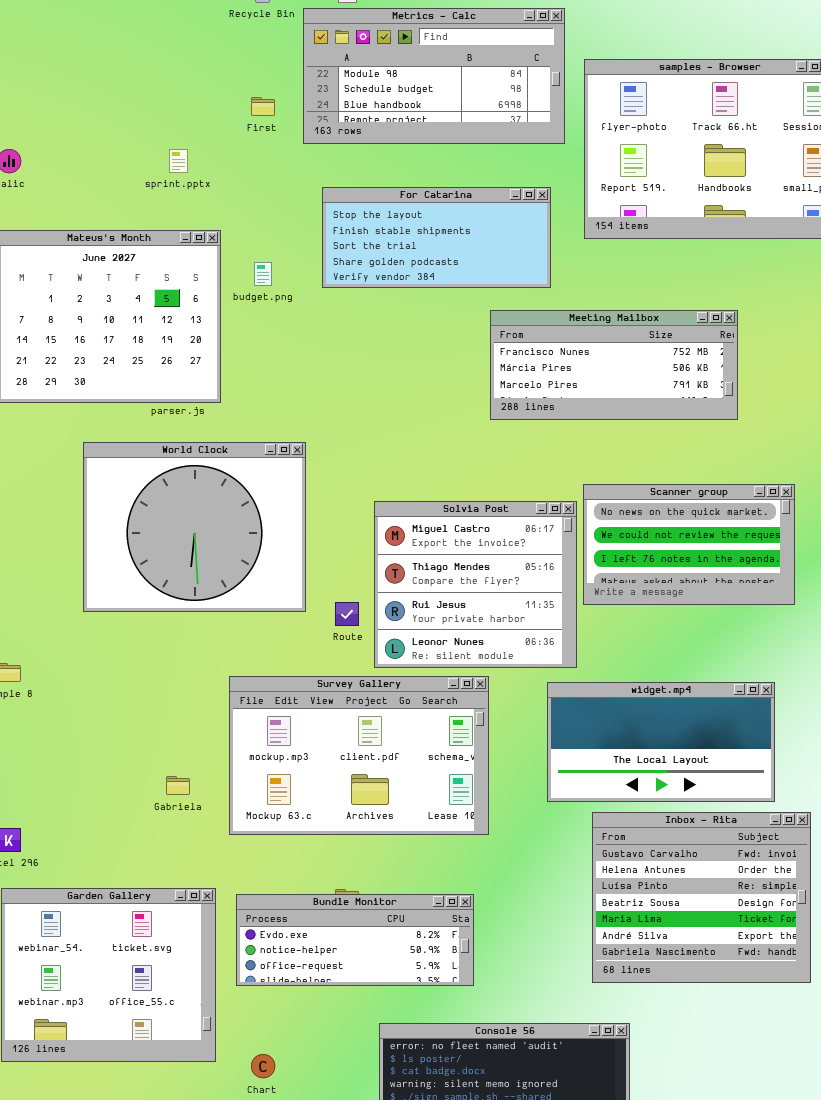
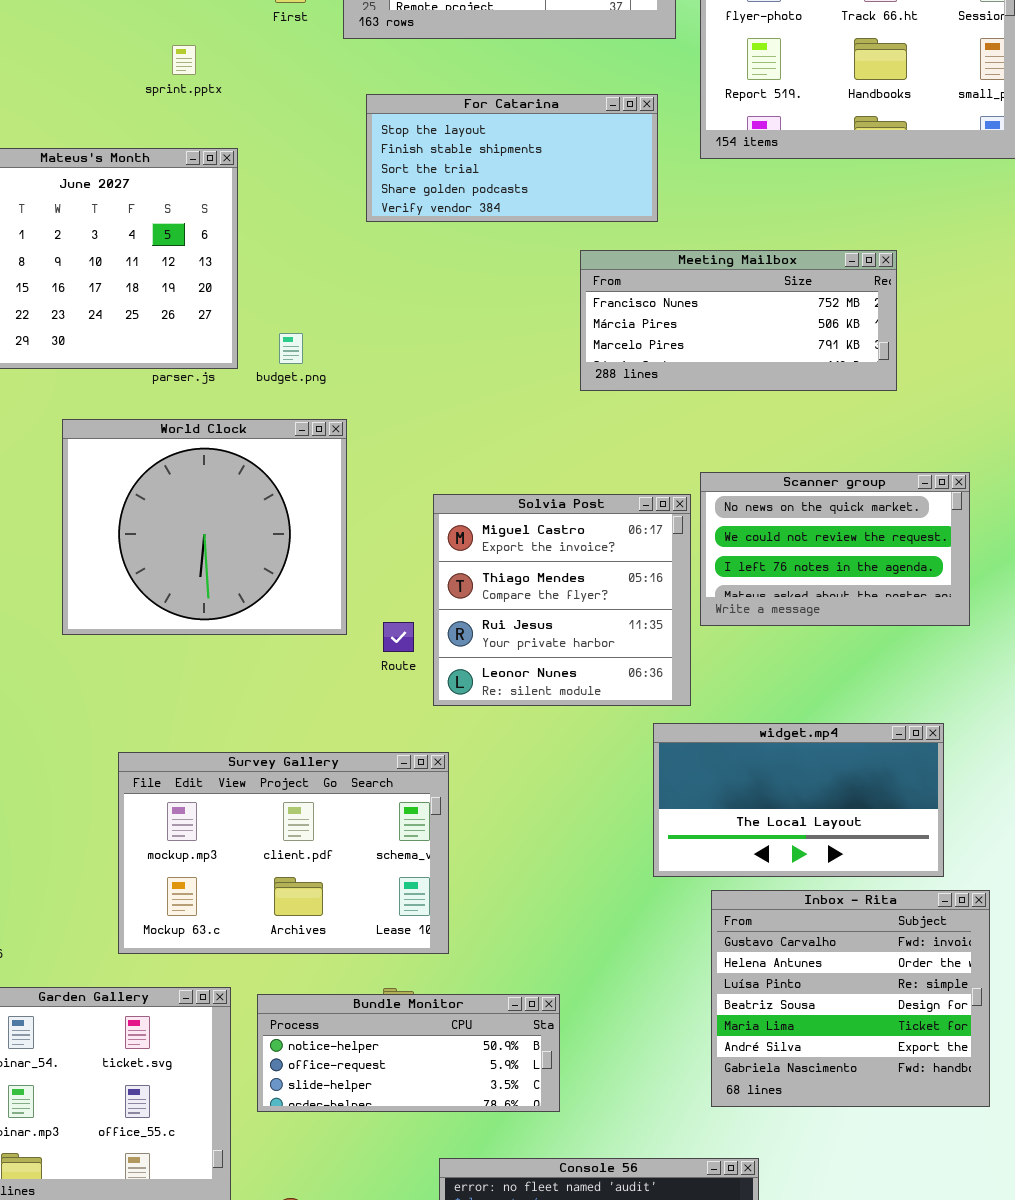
budget.png: [254,262,272,286] -> [279,333,303,364], moved
Survey Gallery: [229,676,489,835] -> [118,752,449,954], moved
Bundle Monitor: [236,894,474,986] -> [257,994,560,1112], scrolled down 1 row

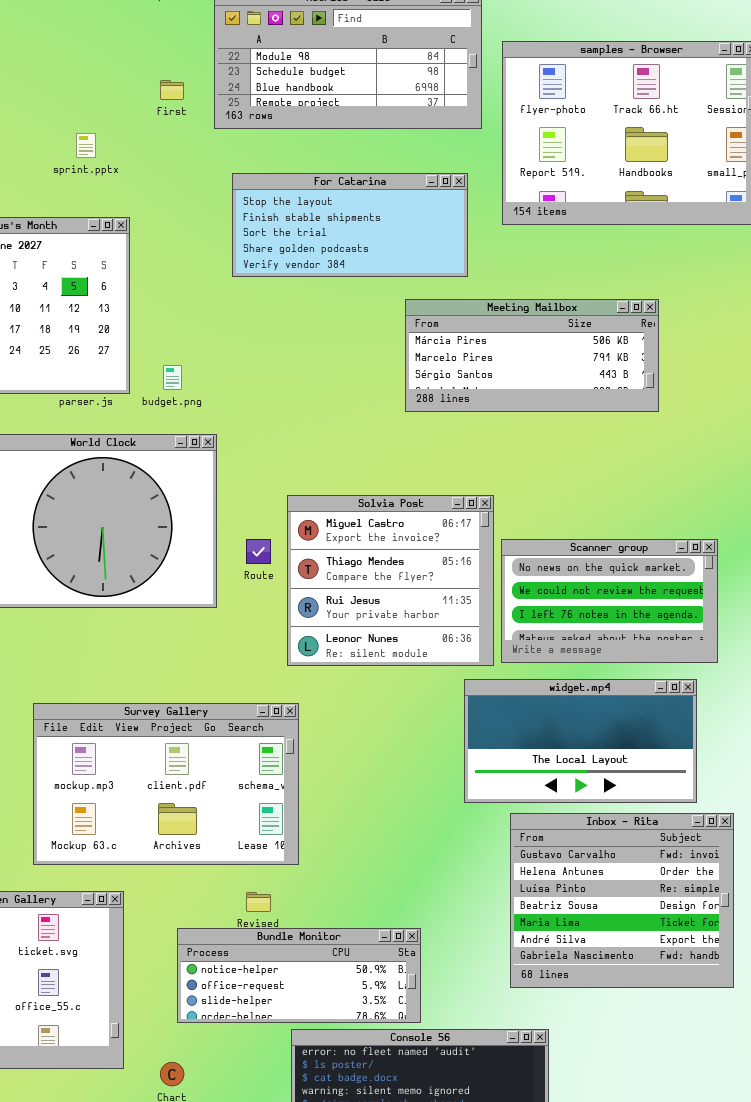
Meeting Mailbox: [580,250,897,391] -> [405,299,659,412], scrolled down 1 row
Scanner group: [700,472,970,626] -> [501,539,718,663], moved
Route: [383,622,414,652] -> [246,539,271,564], moved
Bundle Monitor: [257,994,560,1112] -> [177,928,421,1023], moved

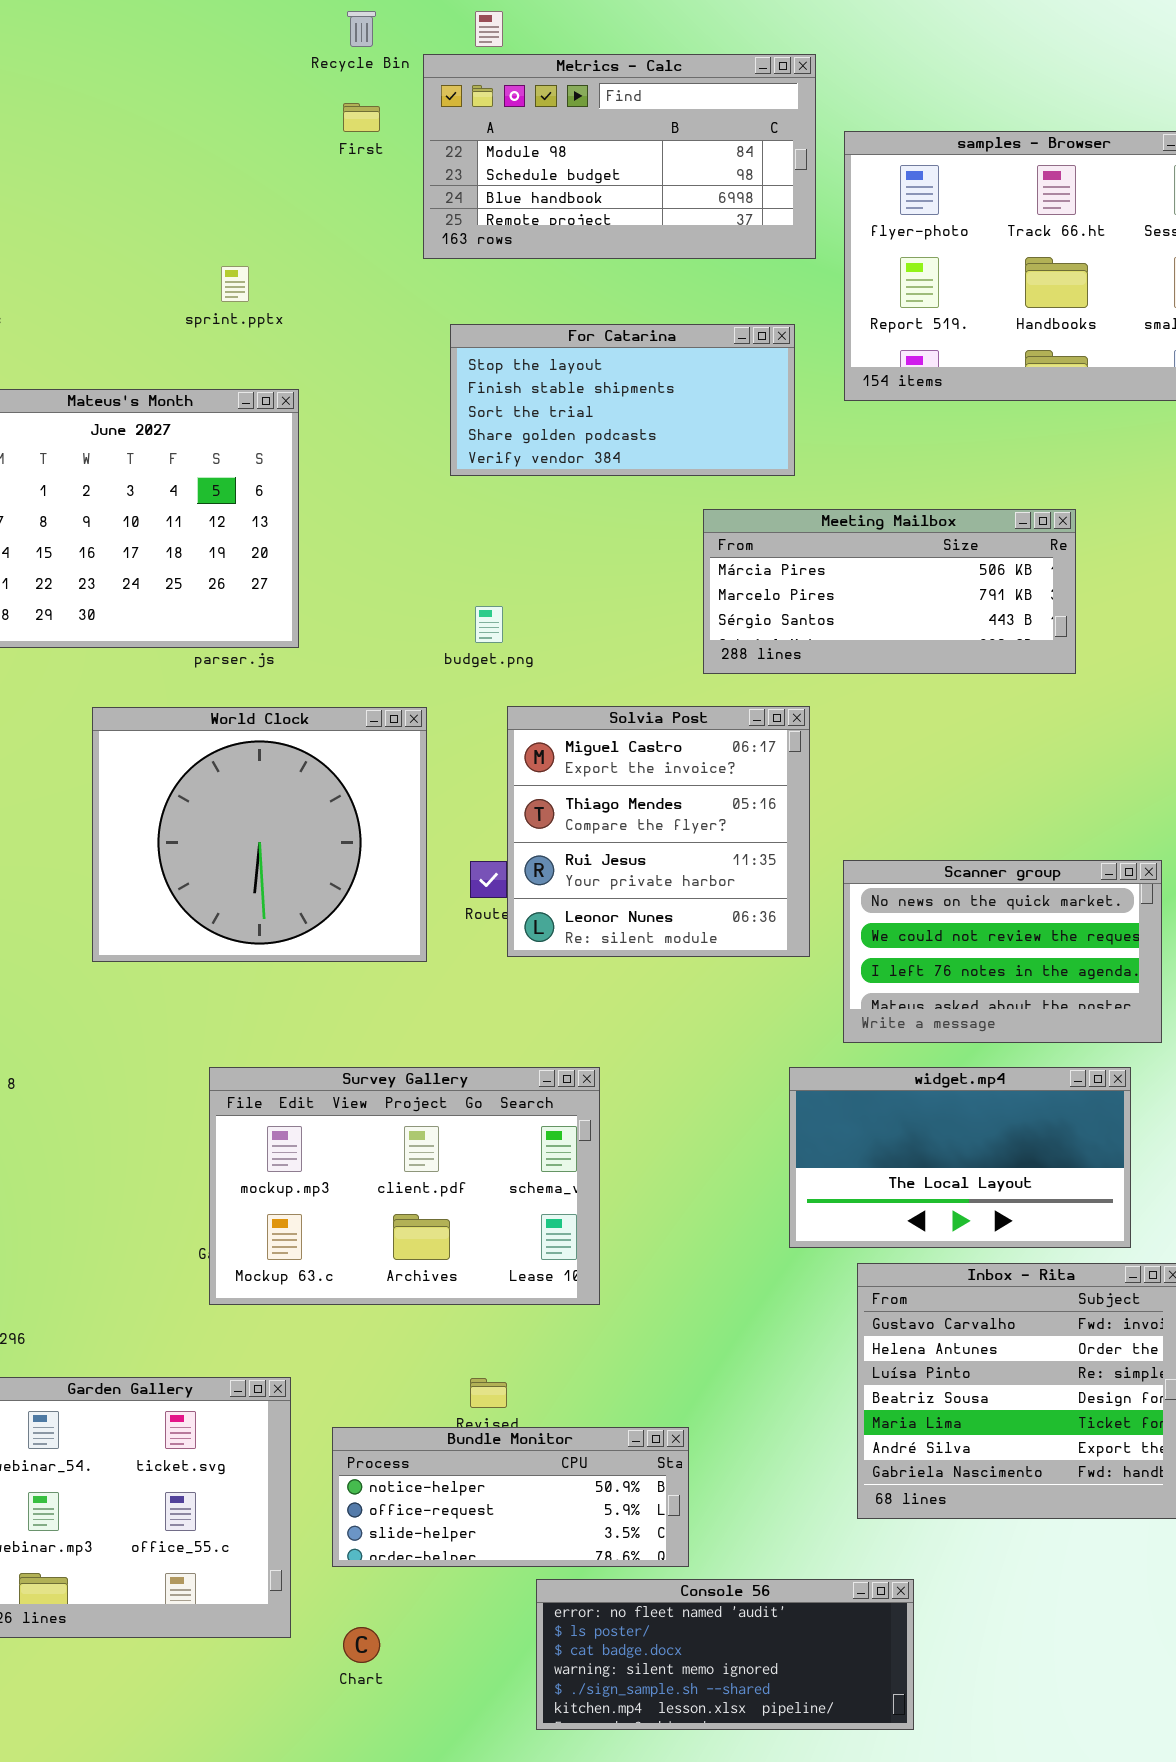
First: [160,80,184,100] -> [343,103,380,132], moved
budget.png: [163,365,182,390] -> [475,606,503,643], moved
Solvia Post: [287,495,494,666] -> [507,706,810,957], moved
Survey Gallery: [33,703,299,865] -> [209,1067,600,1305], moved
Bundle Monitor: [177,928,421,1023] -> [332,1427,689,1567], moved

